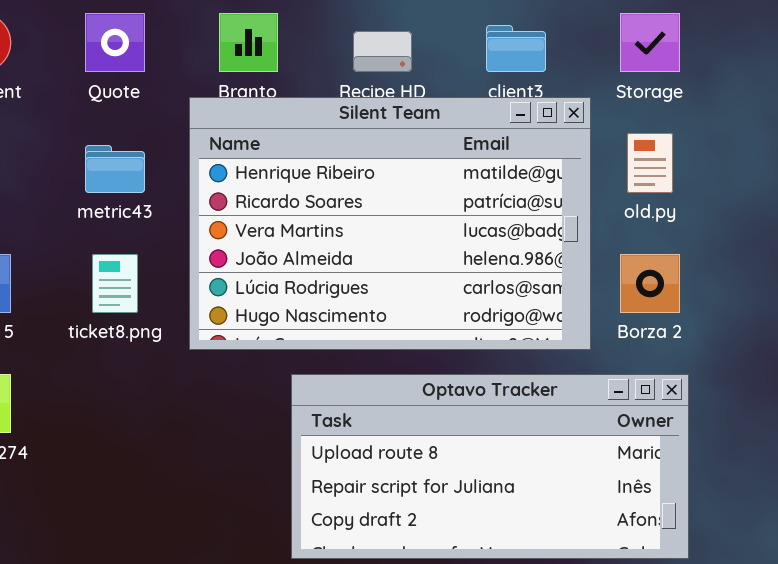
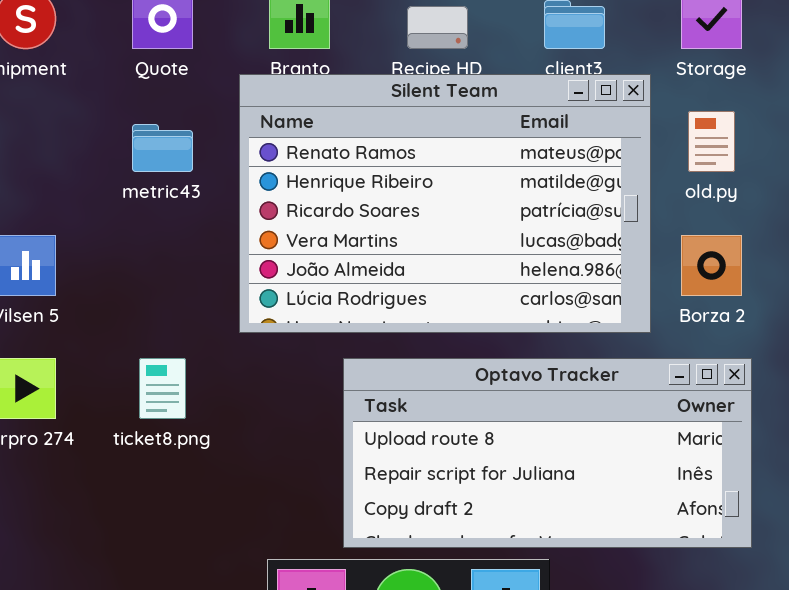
Silent Team: [189,97,591,350] -> [239,74,651,333], scrolled up 1 row
ticket8.png: [92,254,138,313] -> [139,358,186,419], moved

